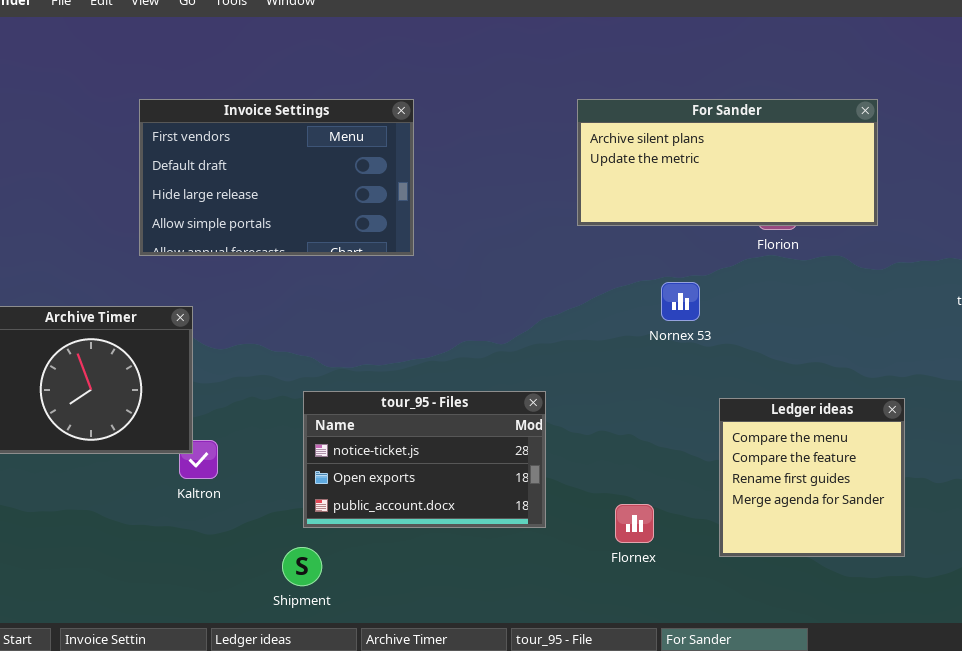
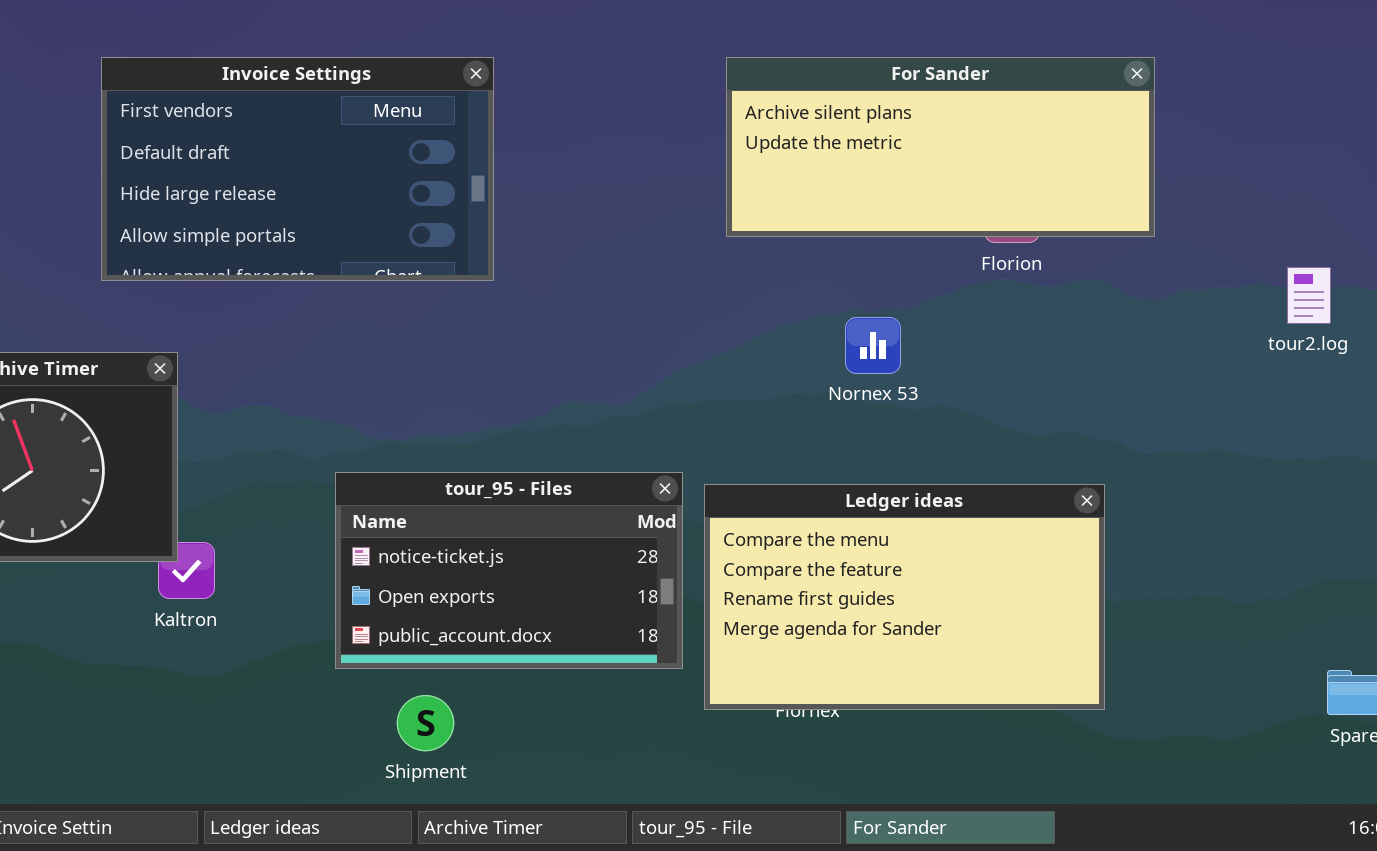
Ledger ideas: [719,398,905,557] -> [704,484,1105,710], moved, resized
Shipment: [282,547,322,586] -> [397,695,454,751], moved

